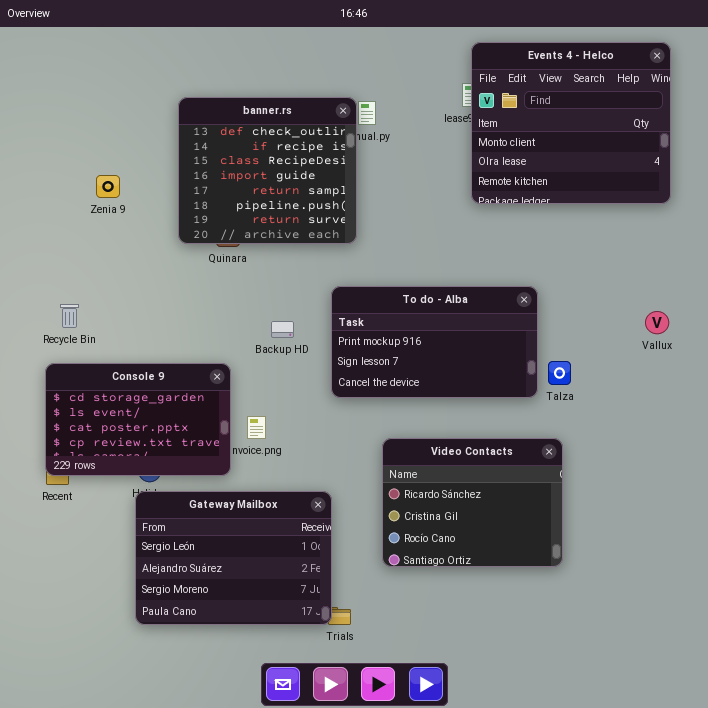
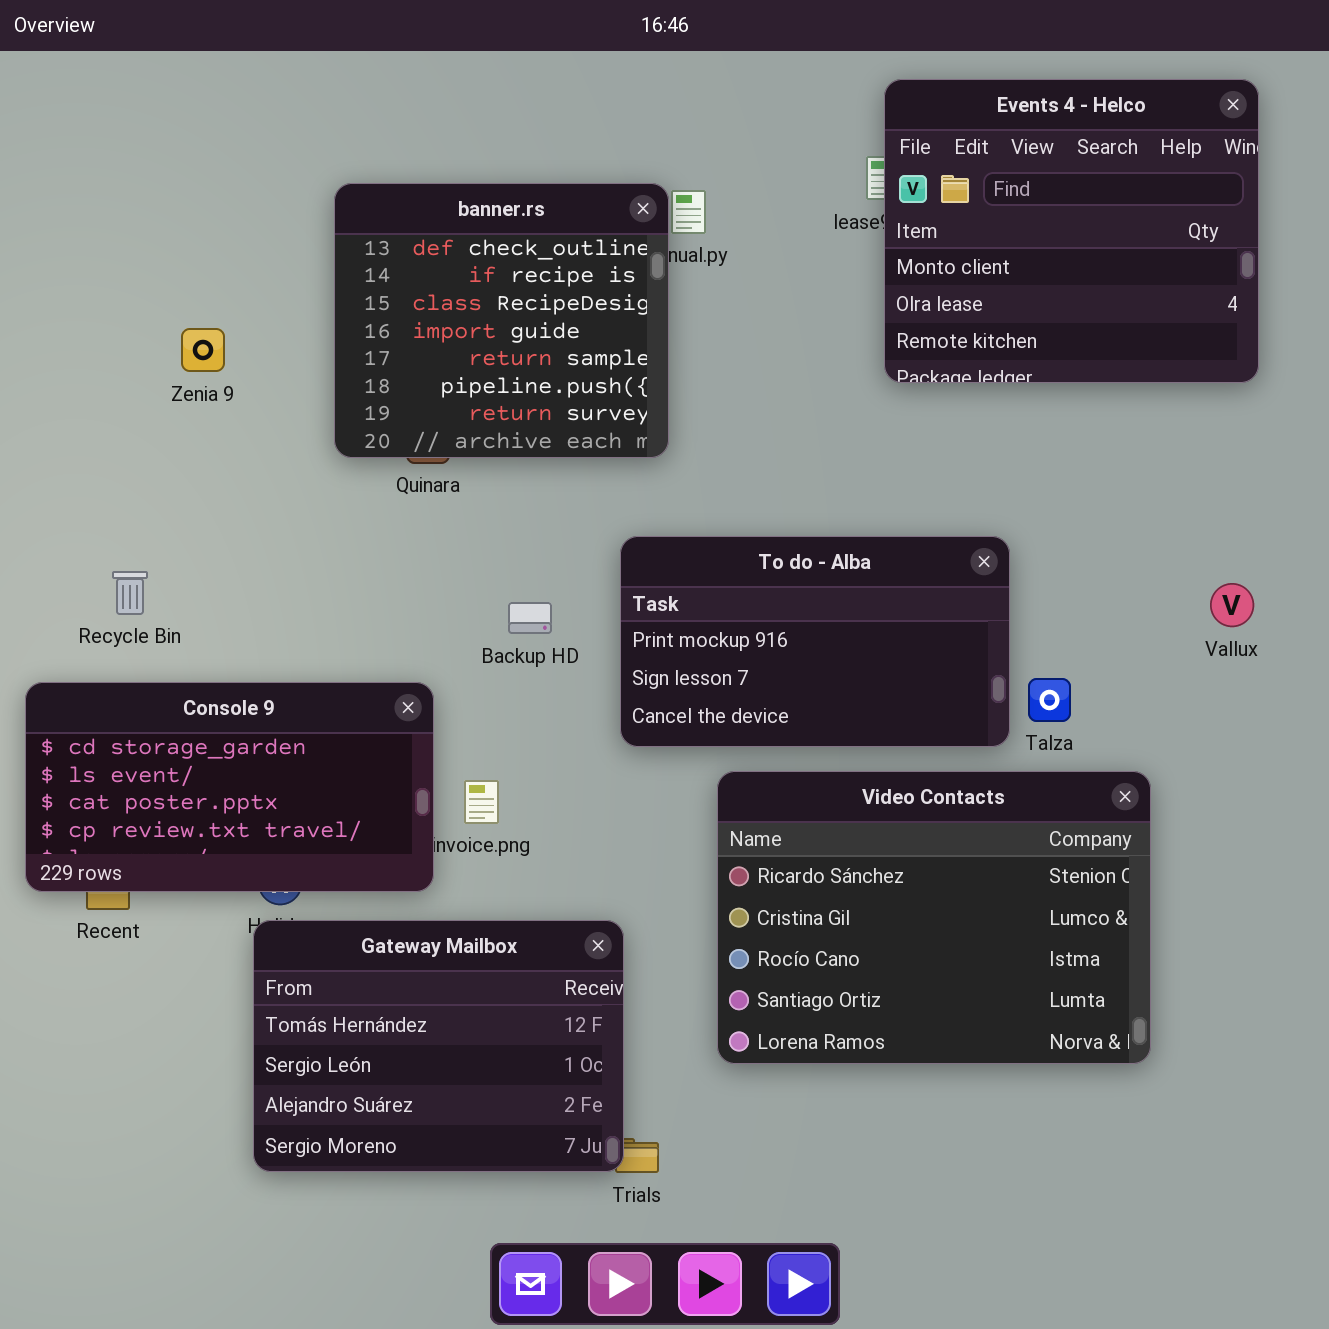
Console 9: [45,363,231,476] -> [25,682,434,892], resized
Video Contacts: [382,438,563,567] -> [717,771,1151,1064], resized
Gateway Mailbox: [135,491,332,625] -> [253,920,624,1172], scrolled up 1 row

